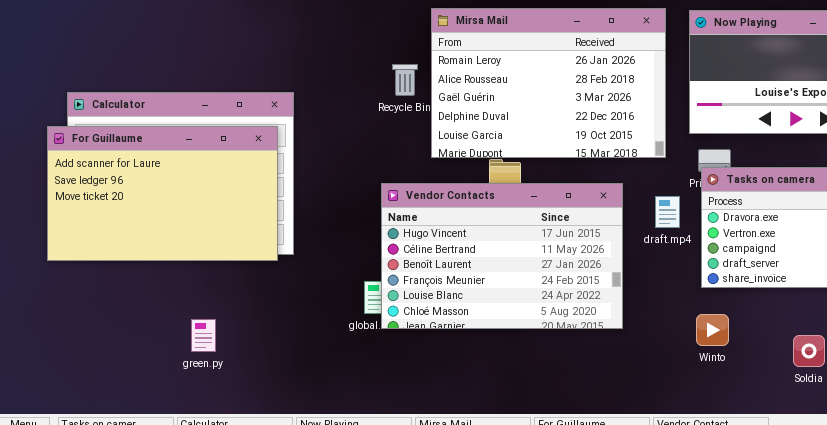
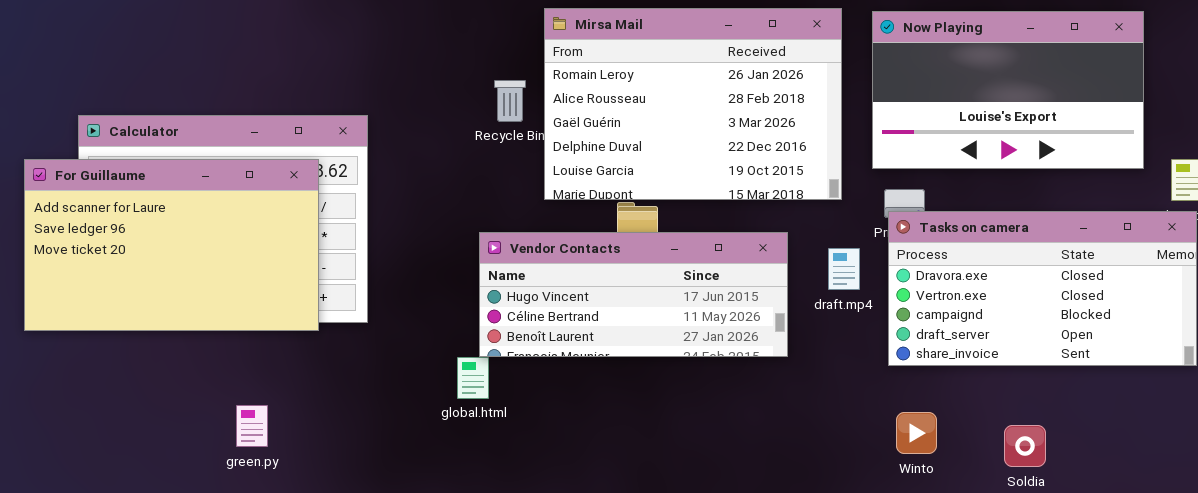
For Guillaume: [47,126,278,261] -> [24,159,319,331], moved
Vendor Contacts: [381,183,623,329] -> [479,232,788,357], resized
Winto: [696,314,729,346] -> [896,412,937,454], moved

